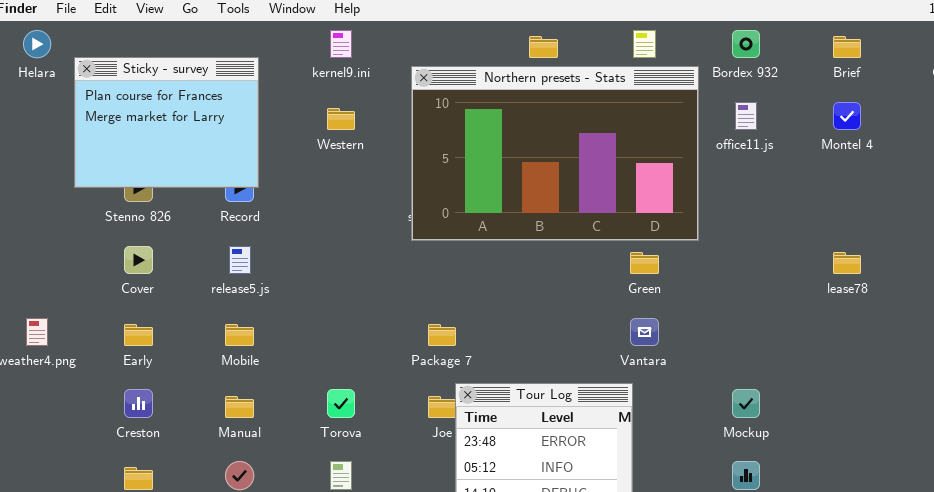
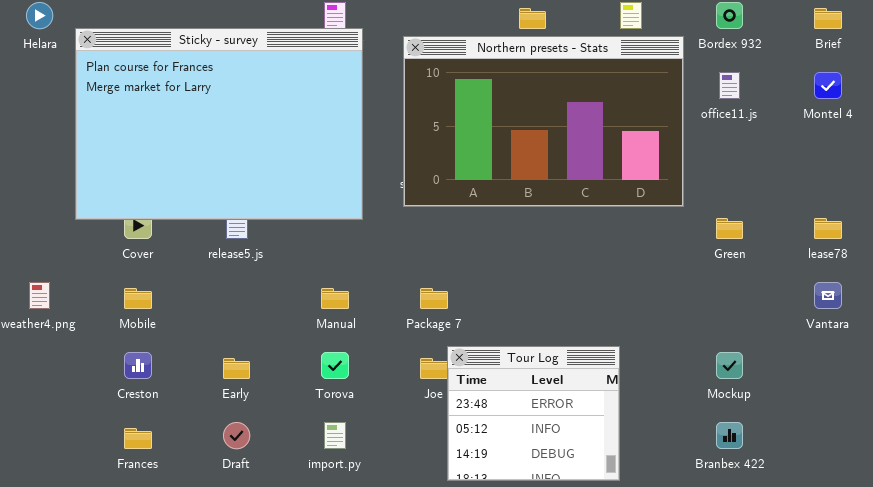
Sticky - survey: [74,57,259,188] -> [75,28,363,220], resized
Green: [630,252,659,274] -> [716,218,743,239], moved
Vantara: [630,318,659,346] -> [814,282,842,309], moved
Early: [124,324,153,346] -> [223,358,250,379], moved
Mobile: [225,324,254,346] -> [124,288,152,309], moved
Manual: [225,396,254,418] -> [321,288,349,309], moved

